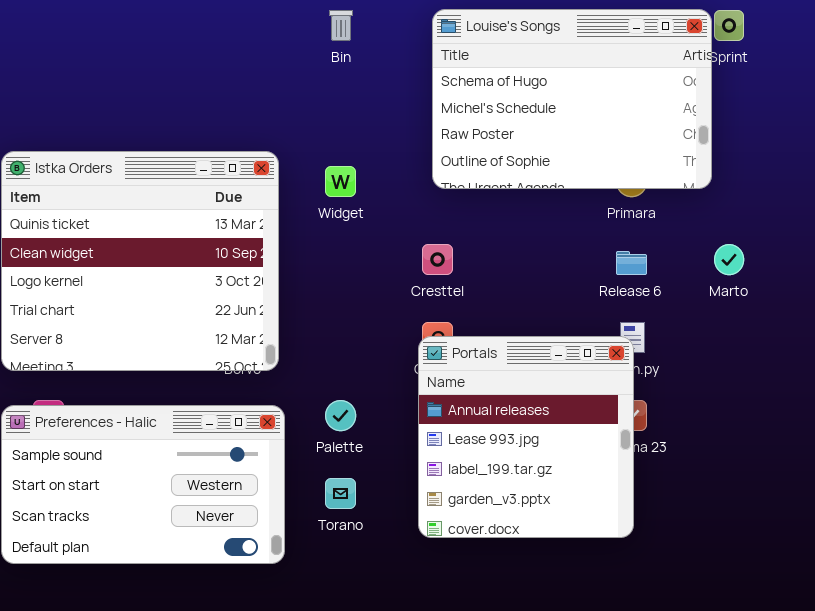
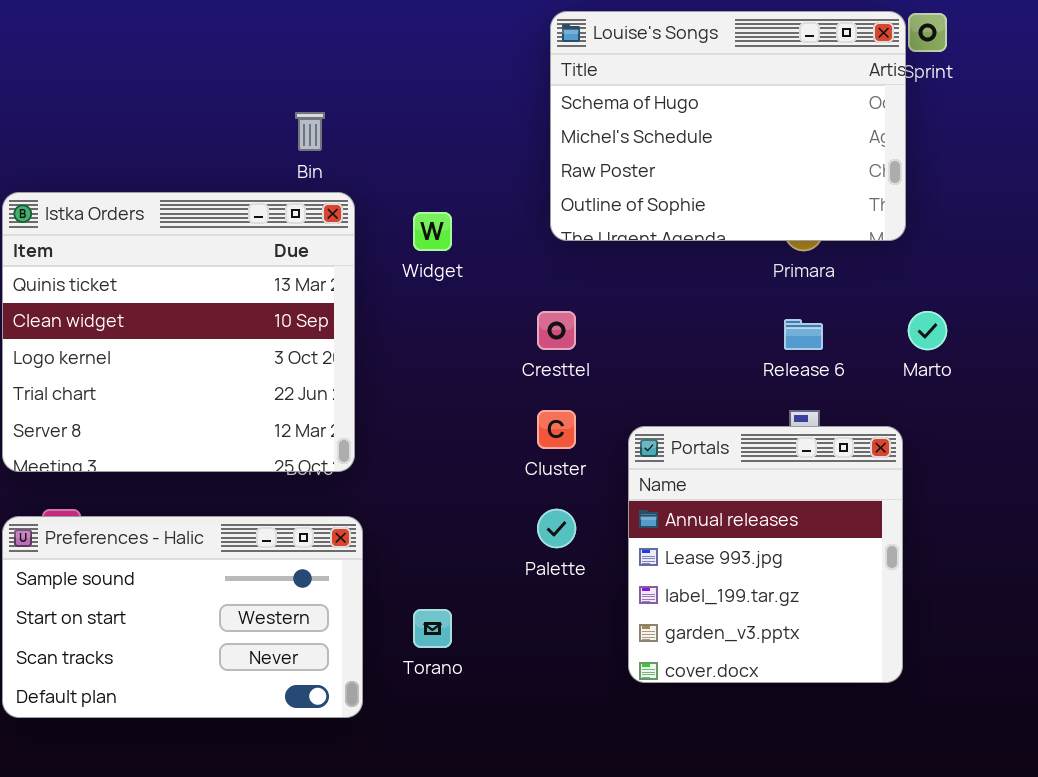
Bin: [329,10,353,41] -> [295,112,325,151], moved
Portals: [418,336,634,538] -> [628,426,903,683], moved
Palette: [325,400,356,431] -> [537,509,576,548], moved

